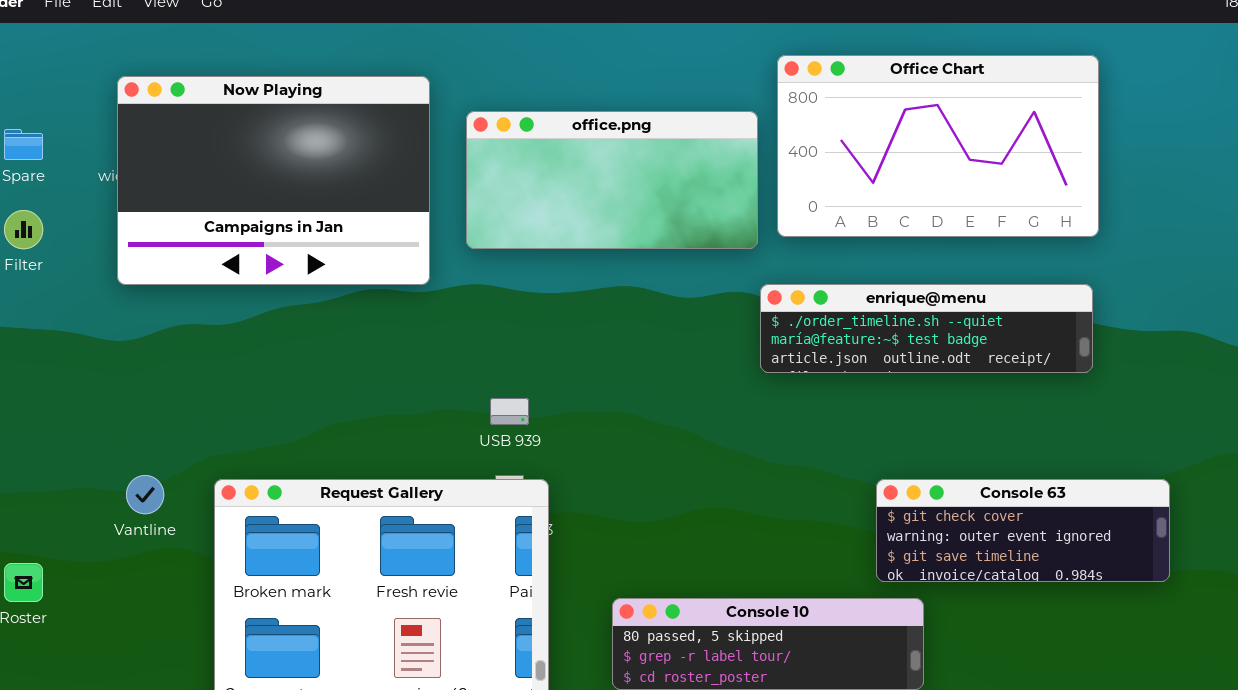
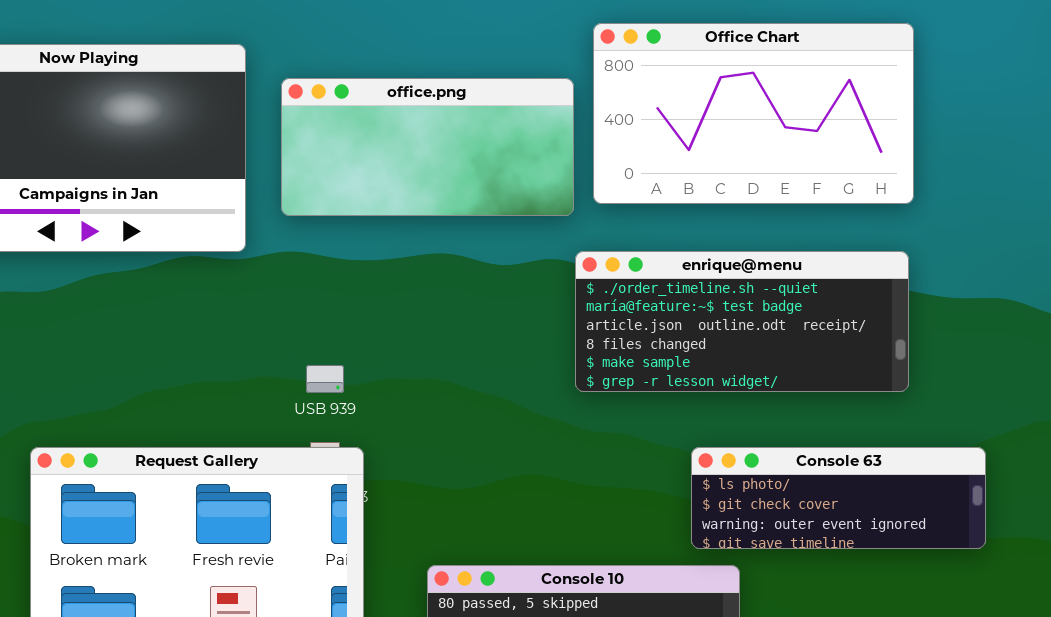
enrique@menu: [760,284,1093,373] -> [575,251,909,392], resized
Console 63: [876,479,1170,582] -> [691,447,986,549], scrolled up 1 row

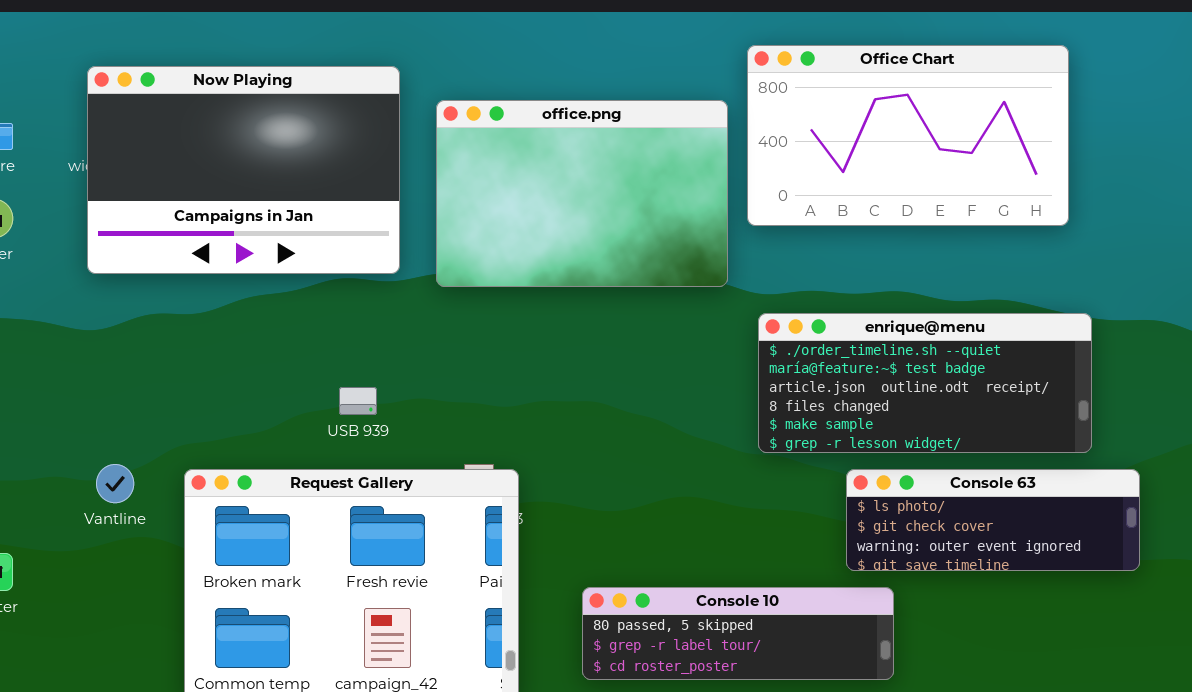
office.png: [281,78,574,216] -> [436,100,728,287], resized
enrique@menu: [575,251,909,392] -> [758,313,1092,453], moved
USB 939: [306,365,344,393] -> [339,387,377,415], moved

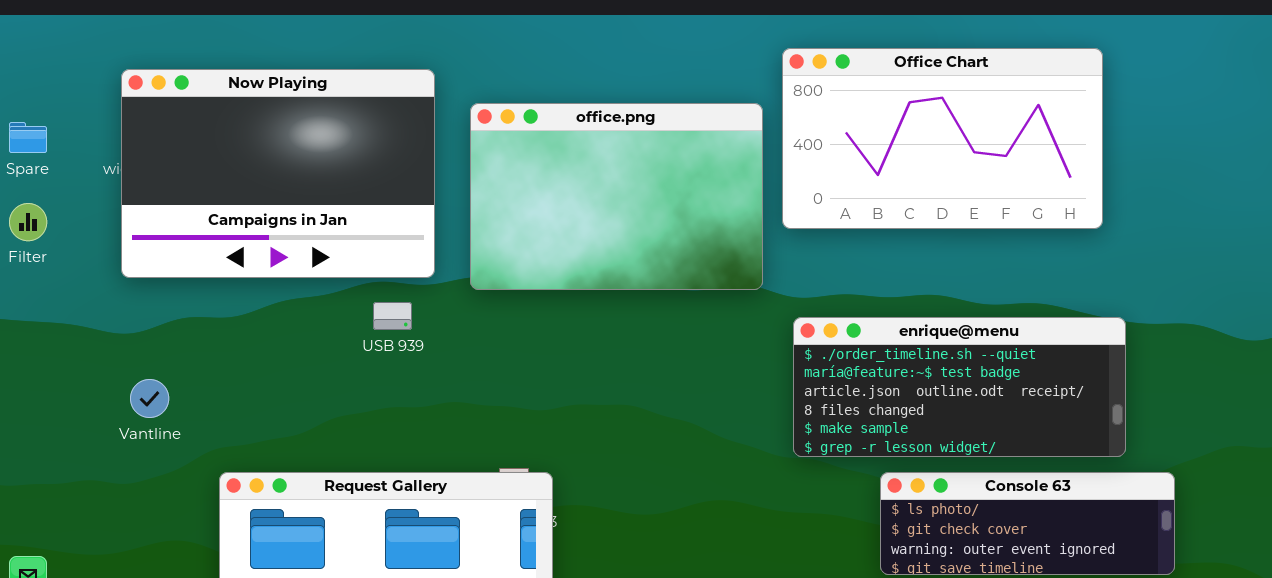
USB 939: [339,387,377,415] -> [373,302,412,330], moved
Vantline: [96,464,134,503] -> [130,379,169,418], moved

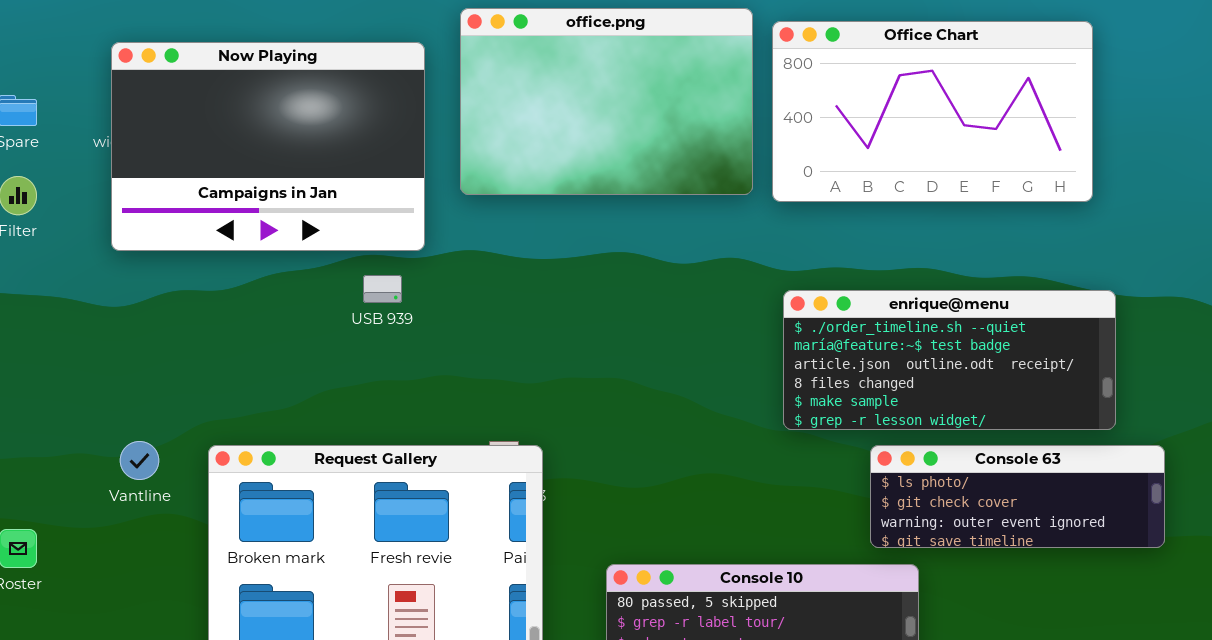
office.png: [470,103,763,290] -> [460,8,753,195], moved
Vantline: [130,379,169,418] -> [120,441,159,480], moved

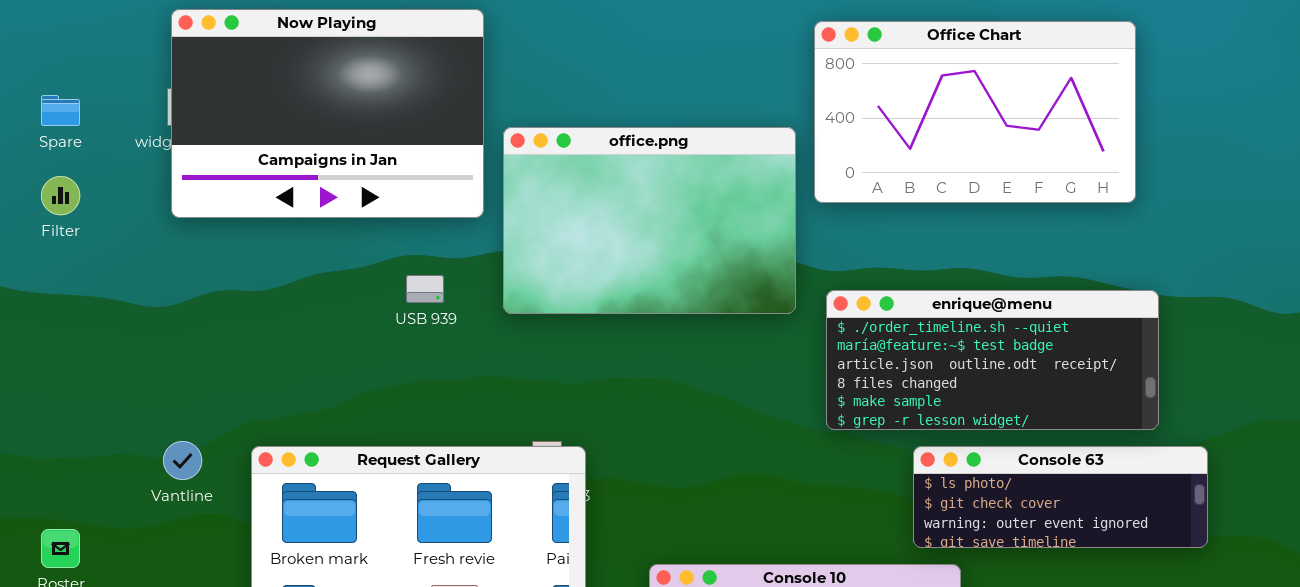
office.png: [460,8,753,195] -> [503,127,796,314], moved
Now Playing: [111,42,425,251] -> [171,9,484,218], moved

